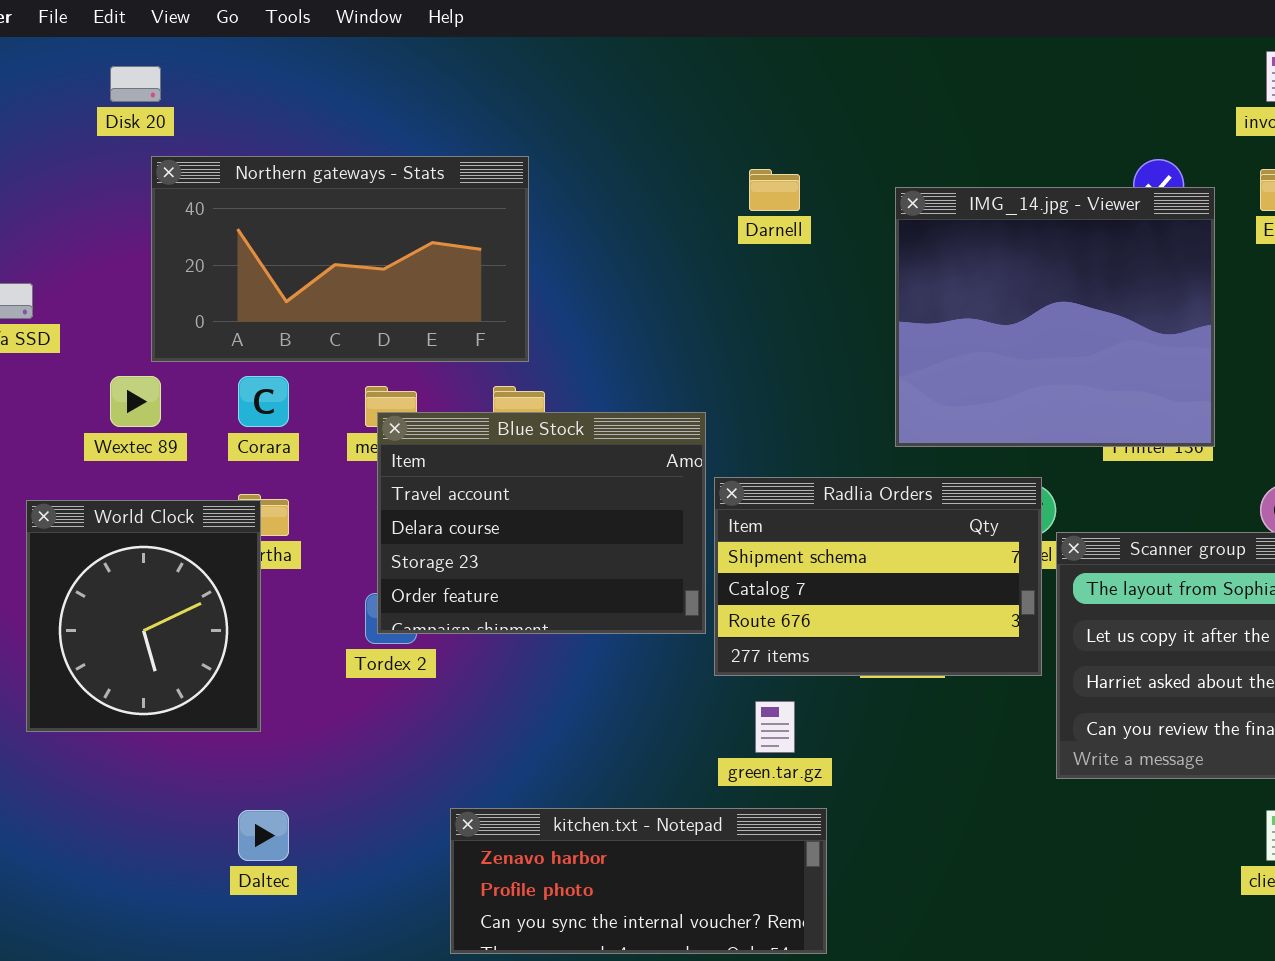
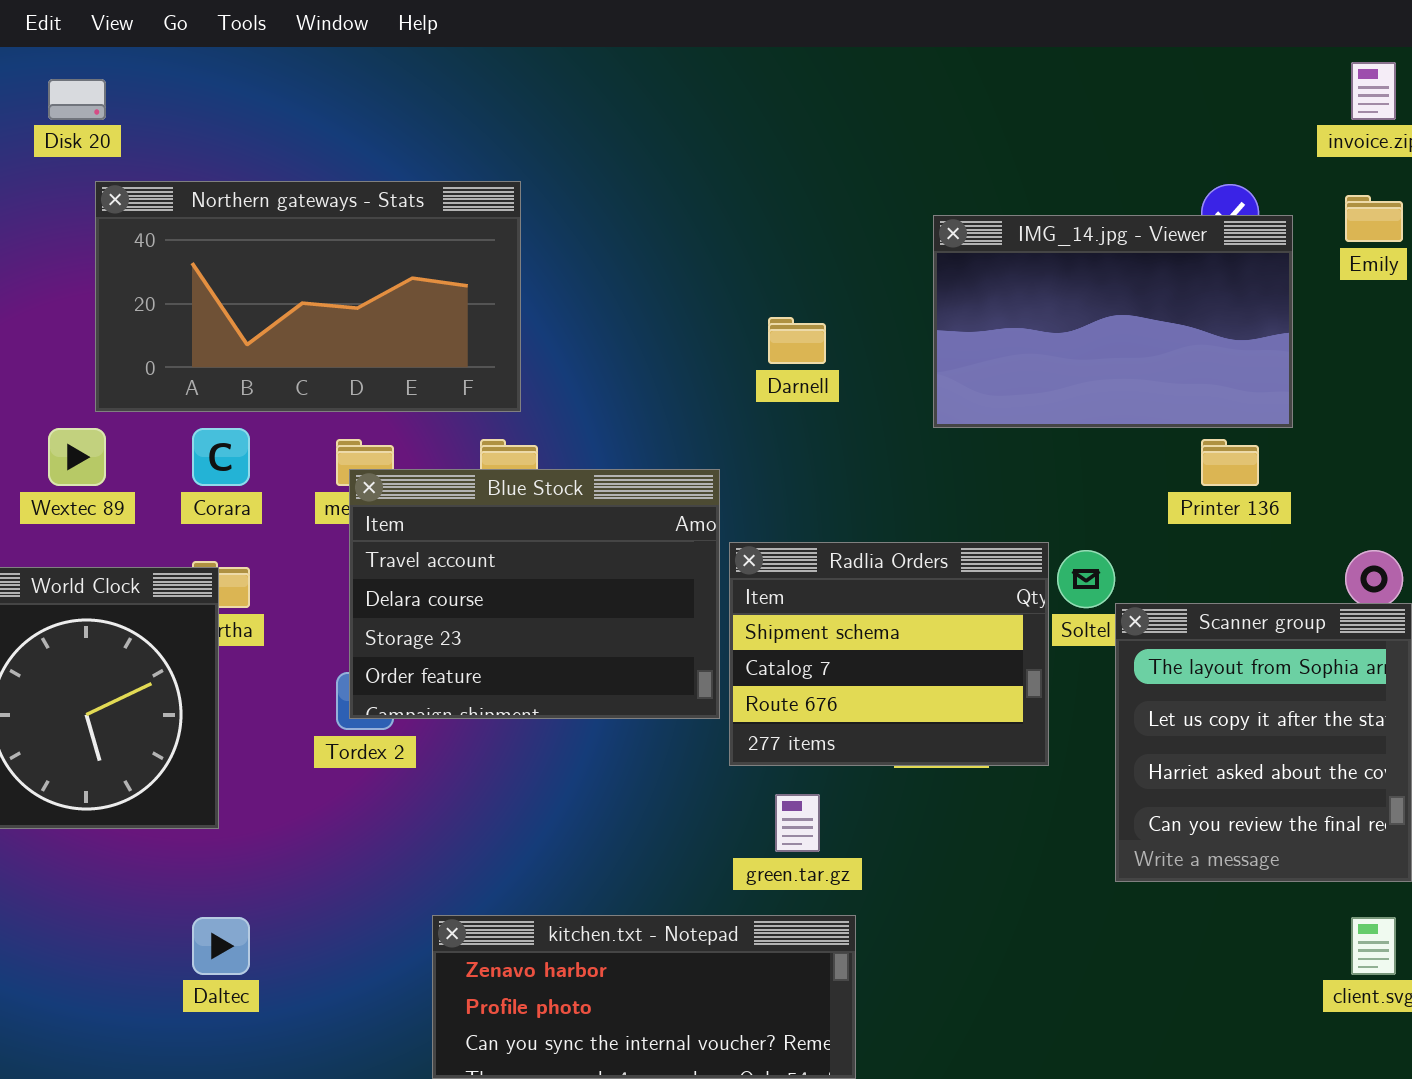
Darnell: [749,169,800,211] -> [768,317,826,364], moved
IMG_14.jpg - Viewer: [895,187,1215,447] -> [933,215,1293,428], resized
Radlia Orders: [714,477,1042,676] -> [729,542,1049,766], resized

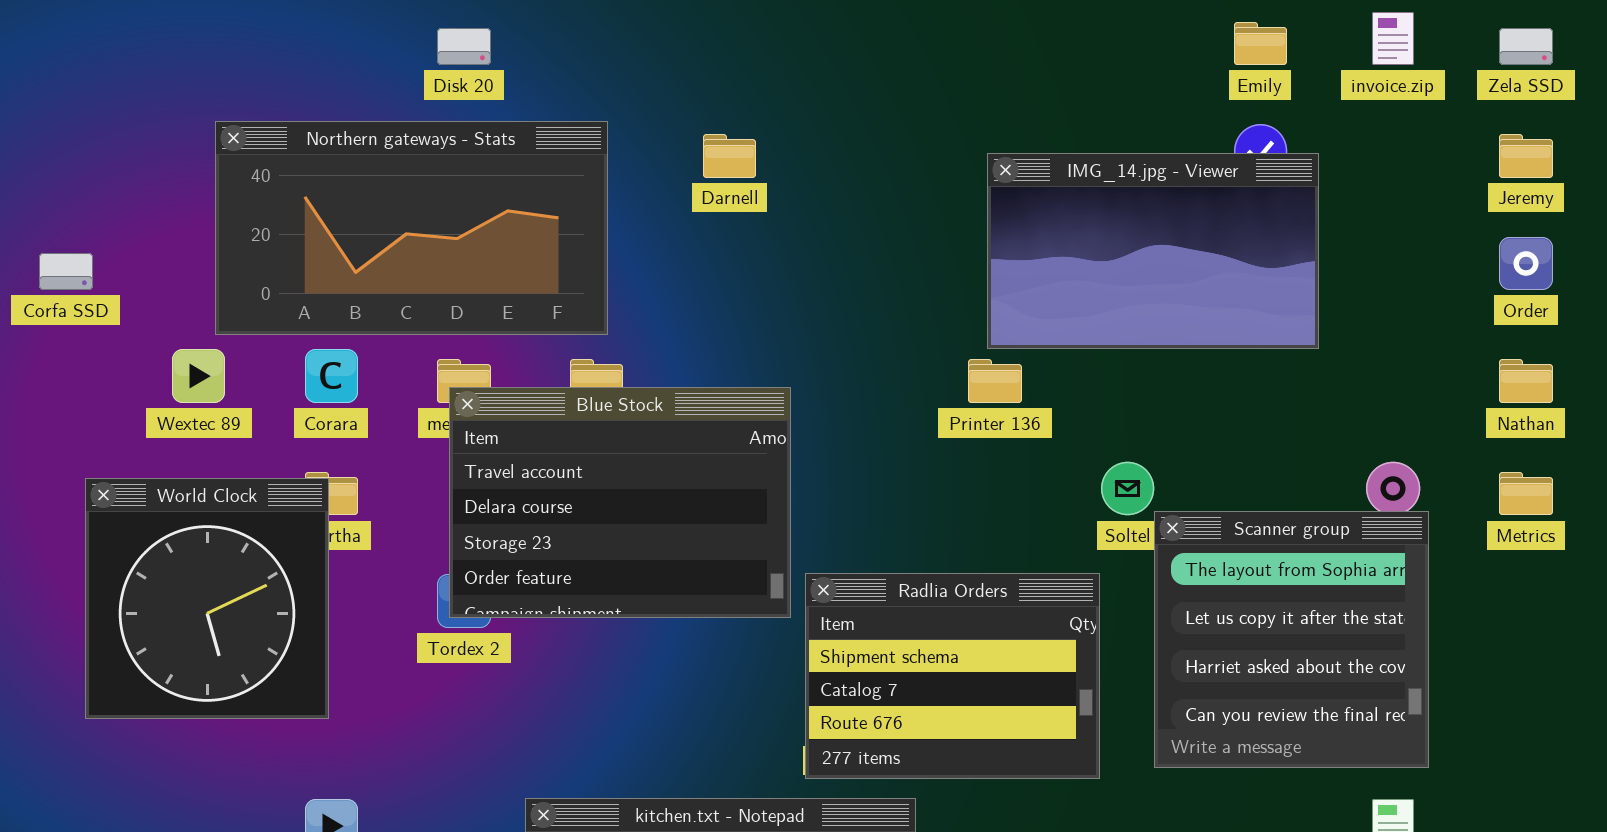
Disk 20: [48,79,106,120] -> [437,28,491,65], moved
Emily: [1345,195,1403,242] -> [1234,22,1287,65], moved
Darnell: [768,317,826,364] -> [703,134,756,178], moved
Printer 136: [1201,439,1259,486] -> [968,359,1022,403], moved
Radlia Orders: [729,542,1049,766] -> [805,573,1100,779], moved

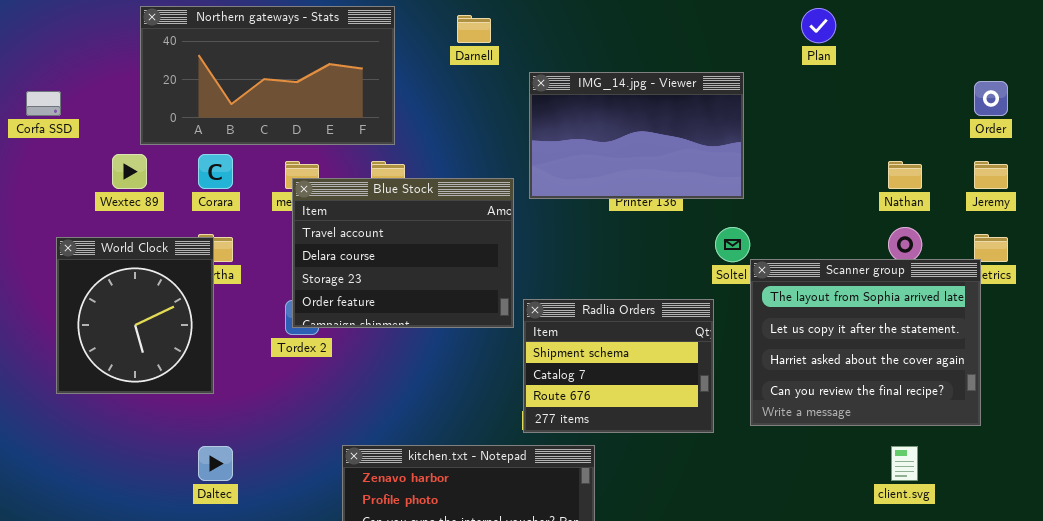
Jeremy: [1499,134,1553,178] -> [974,161,1008,189], moved
IMG_14.jpg - Viewer: [987,153,1319,349] -> [529,72,744,199], moved
Nathan: [1499,359,1553,403] -> [888,161,922,189], moved
Scanner group: [1154,511,1429,768] -> [750,259,981,426], resized

